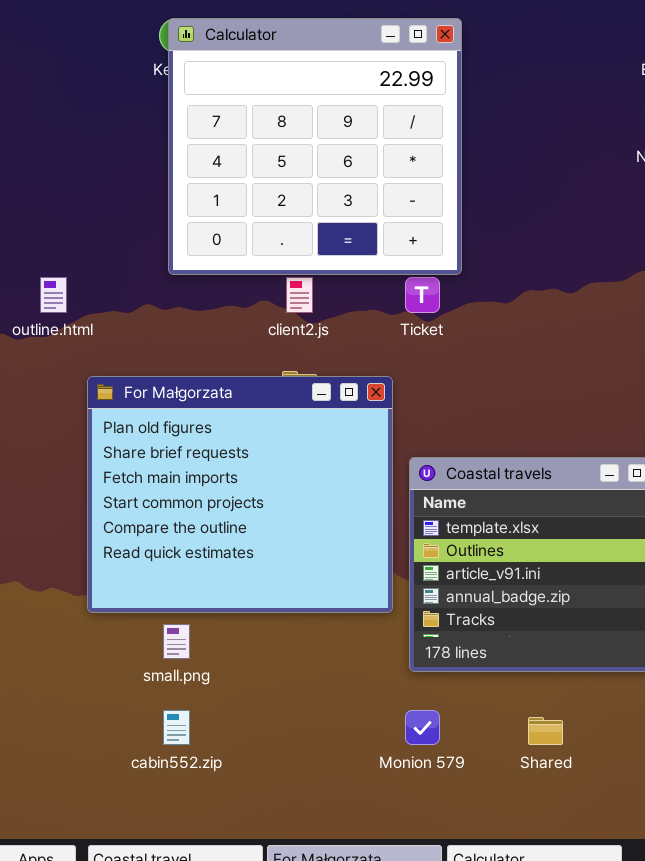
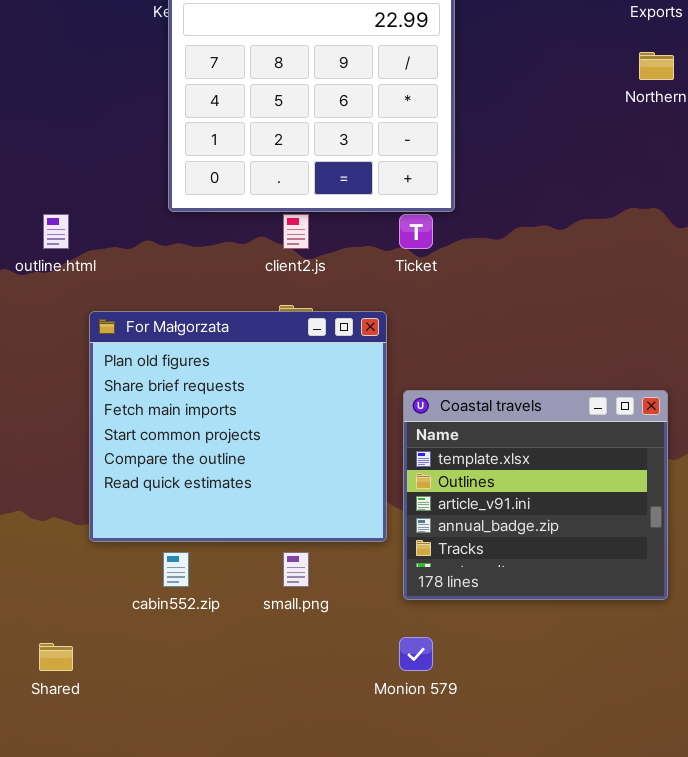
small.png: [163,624,190,659] -> [283,552,309,587], moved
cabin552.zip: [163,710,190,745] -> [163,552,189,587], moved
Shared: [528,717,563,745] -> [39,643,73,671], moved

